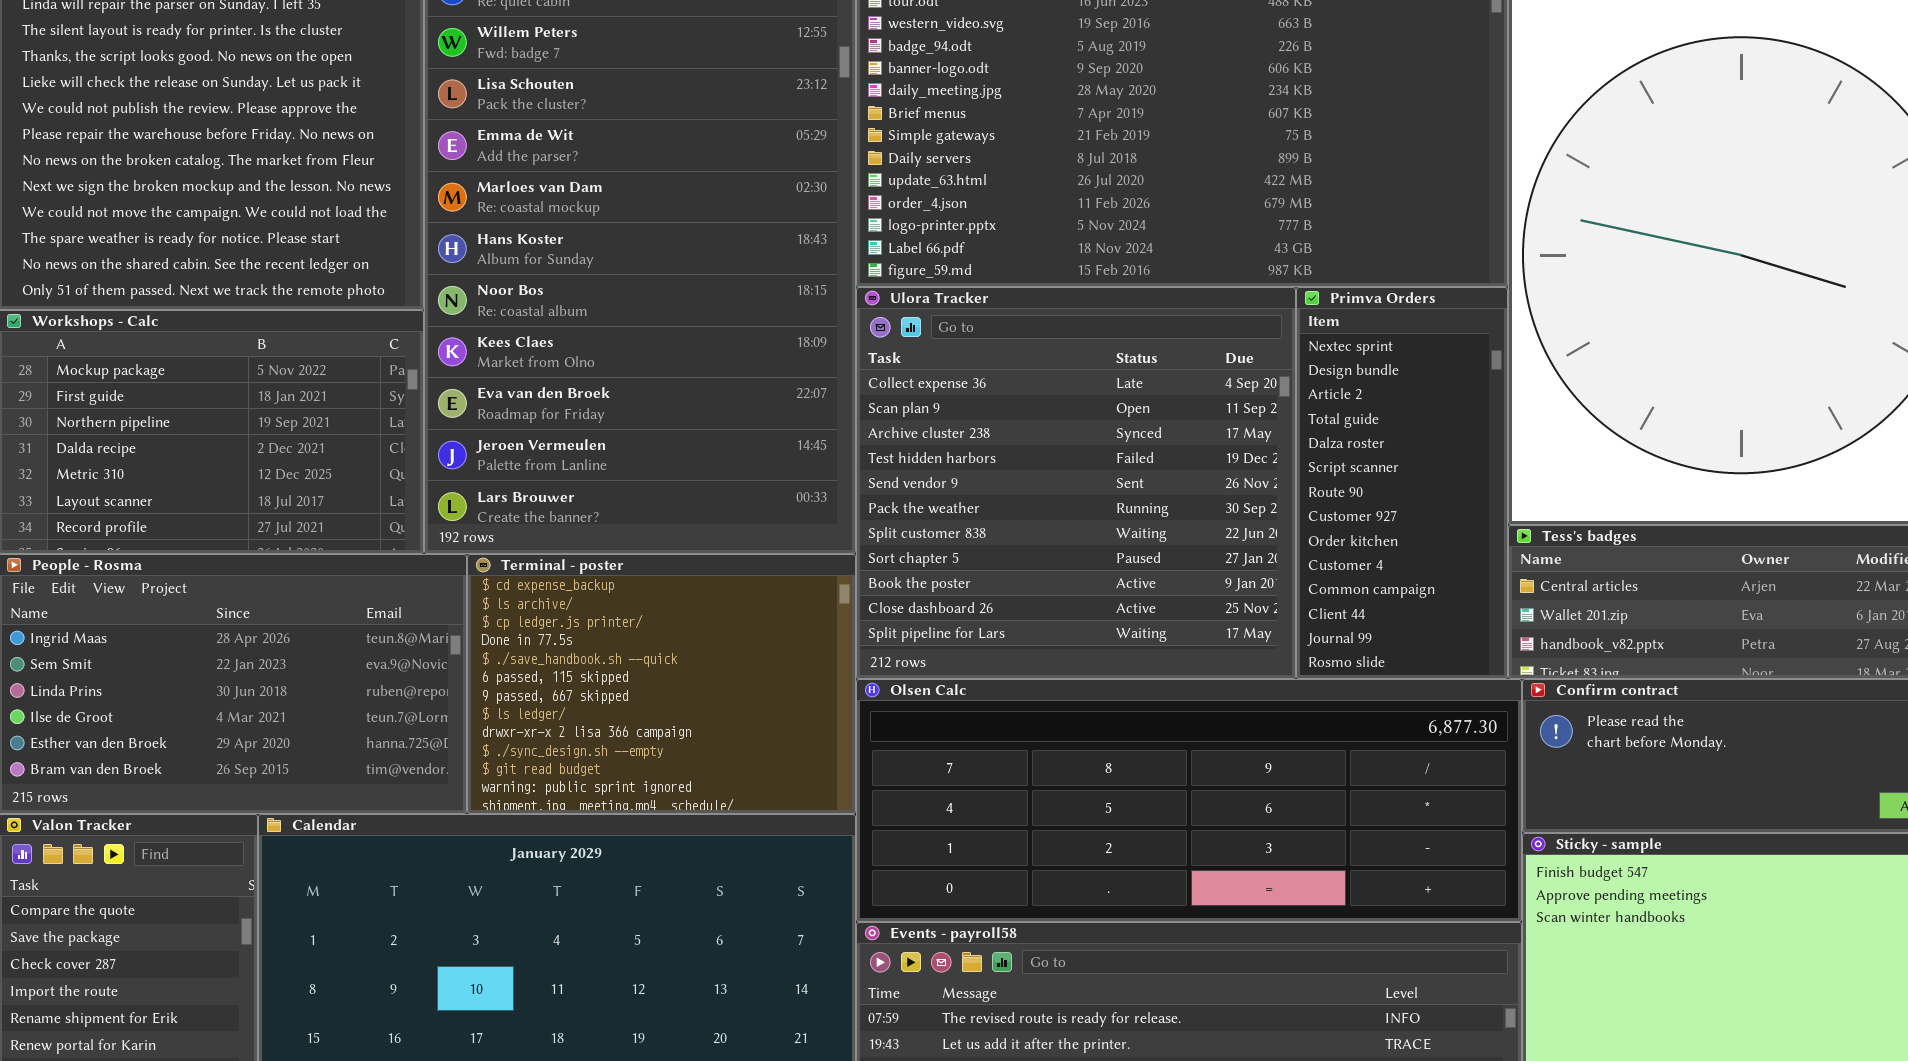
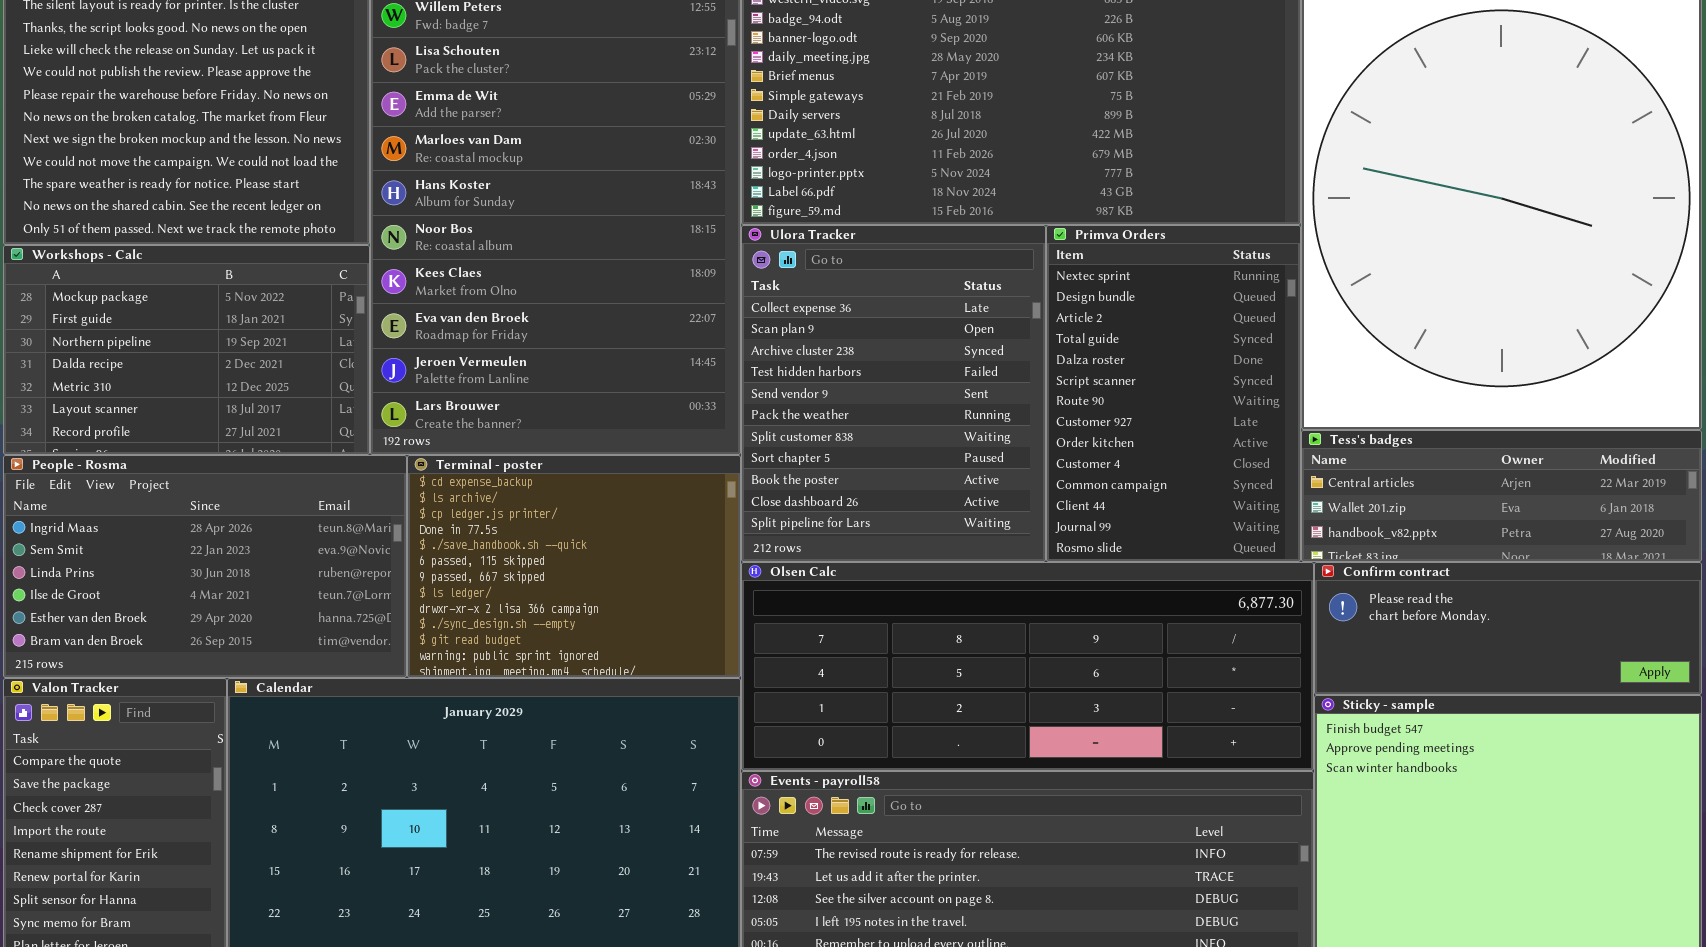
Ulora Tracker: [856,287,1296,679] -> [741,225,1046,562], resized
Primva Orders: [1296,287,1508,679] -> [1046,225,1301,562], resized

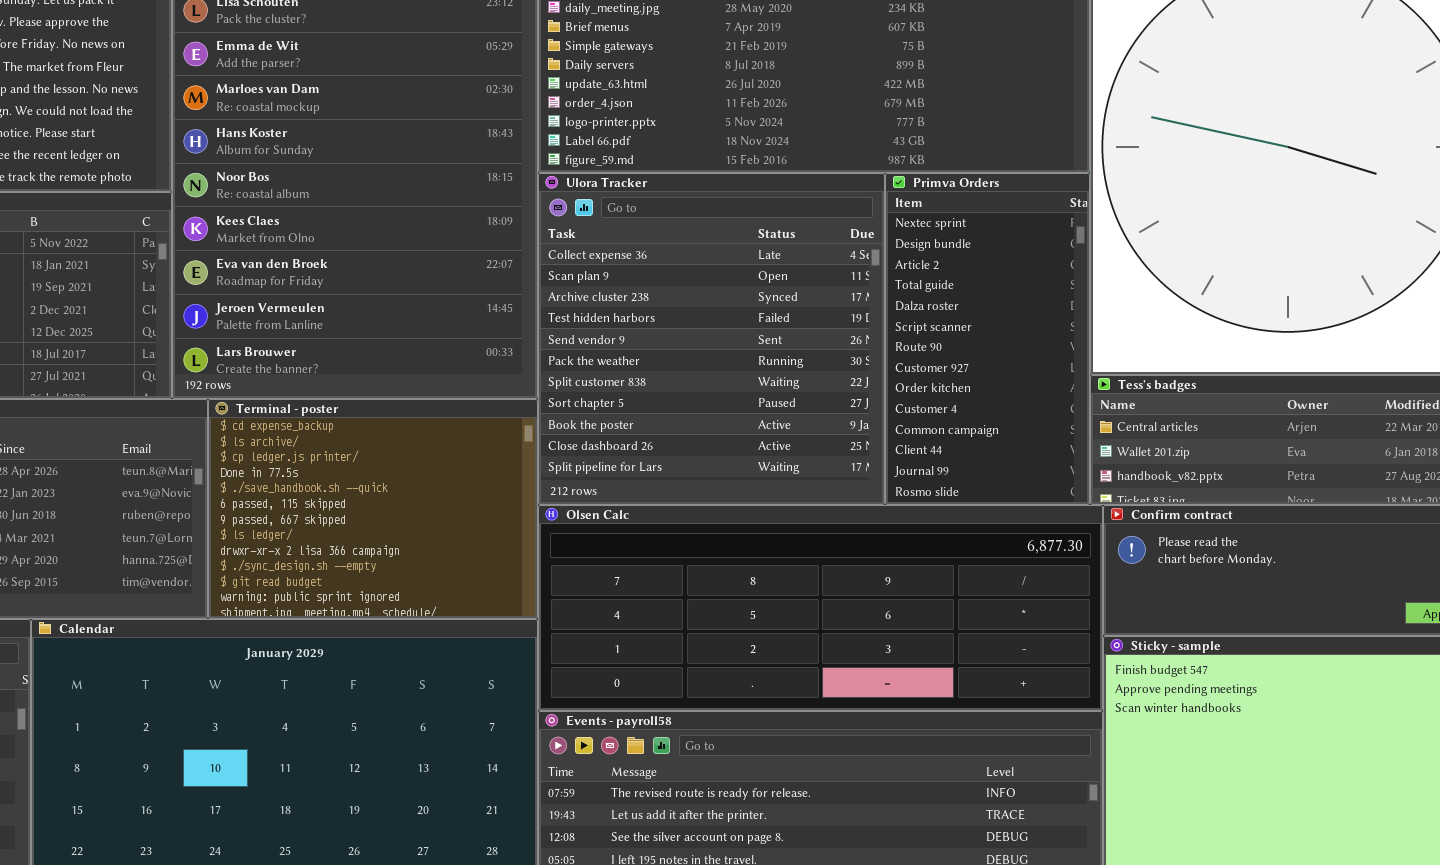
Ulora Tracker: [741,225,1046,562] -> [538,173,885,505], resized
Primva Orders: [1046,225,1301,562] -> [885,173,1090,505], resized

